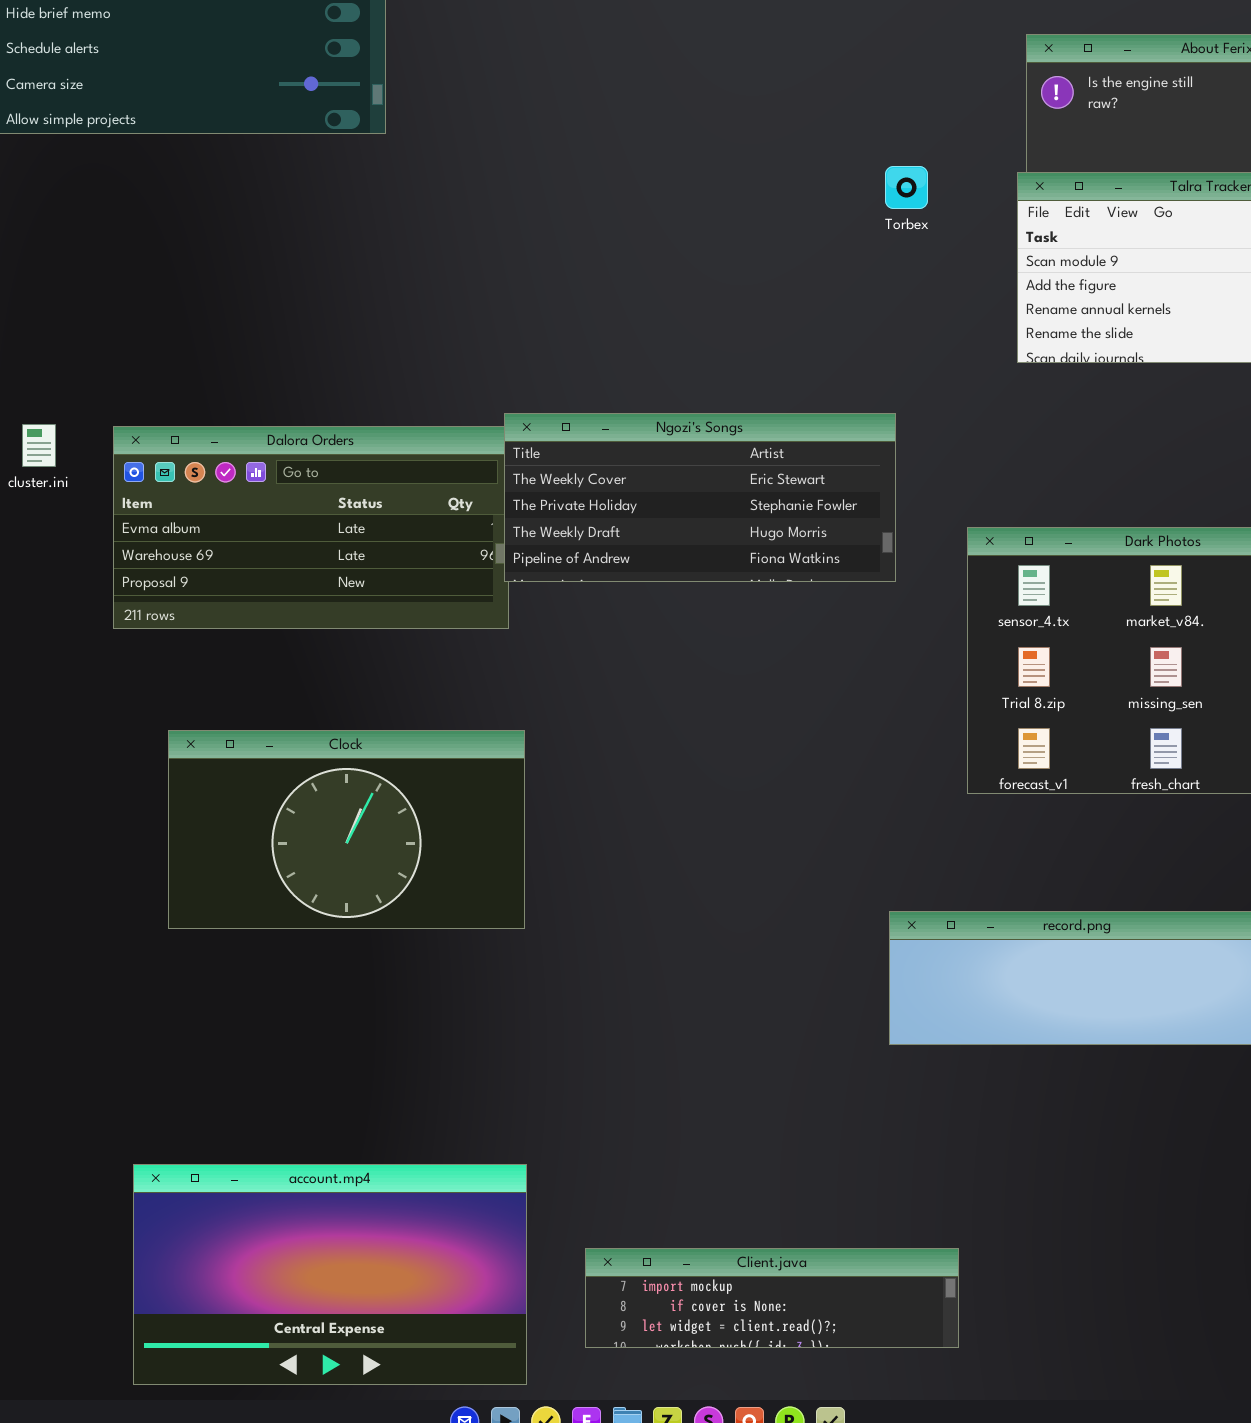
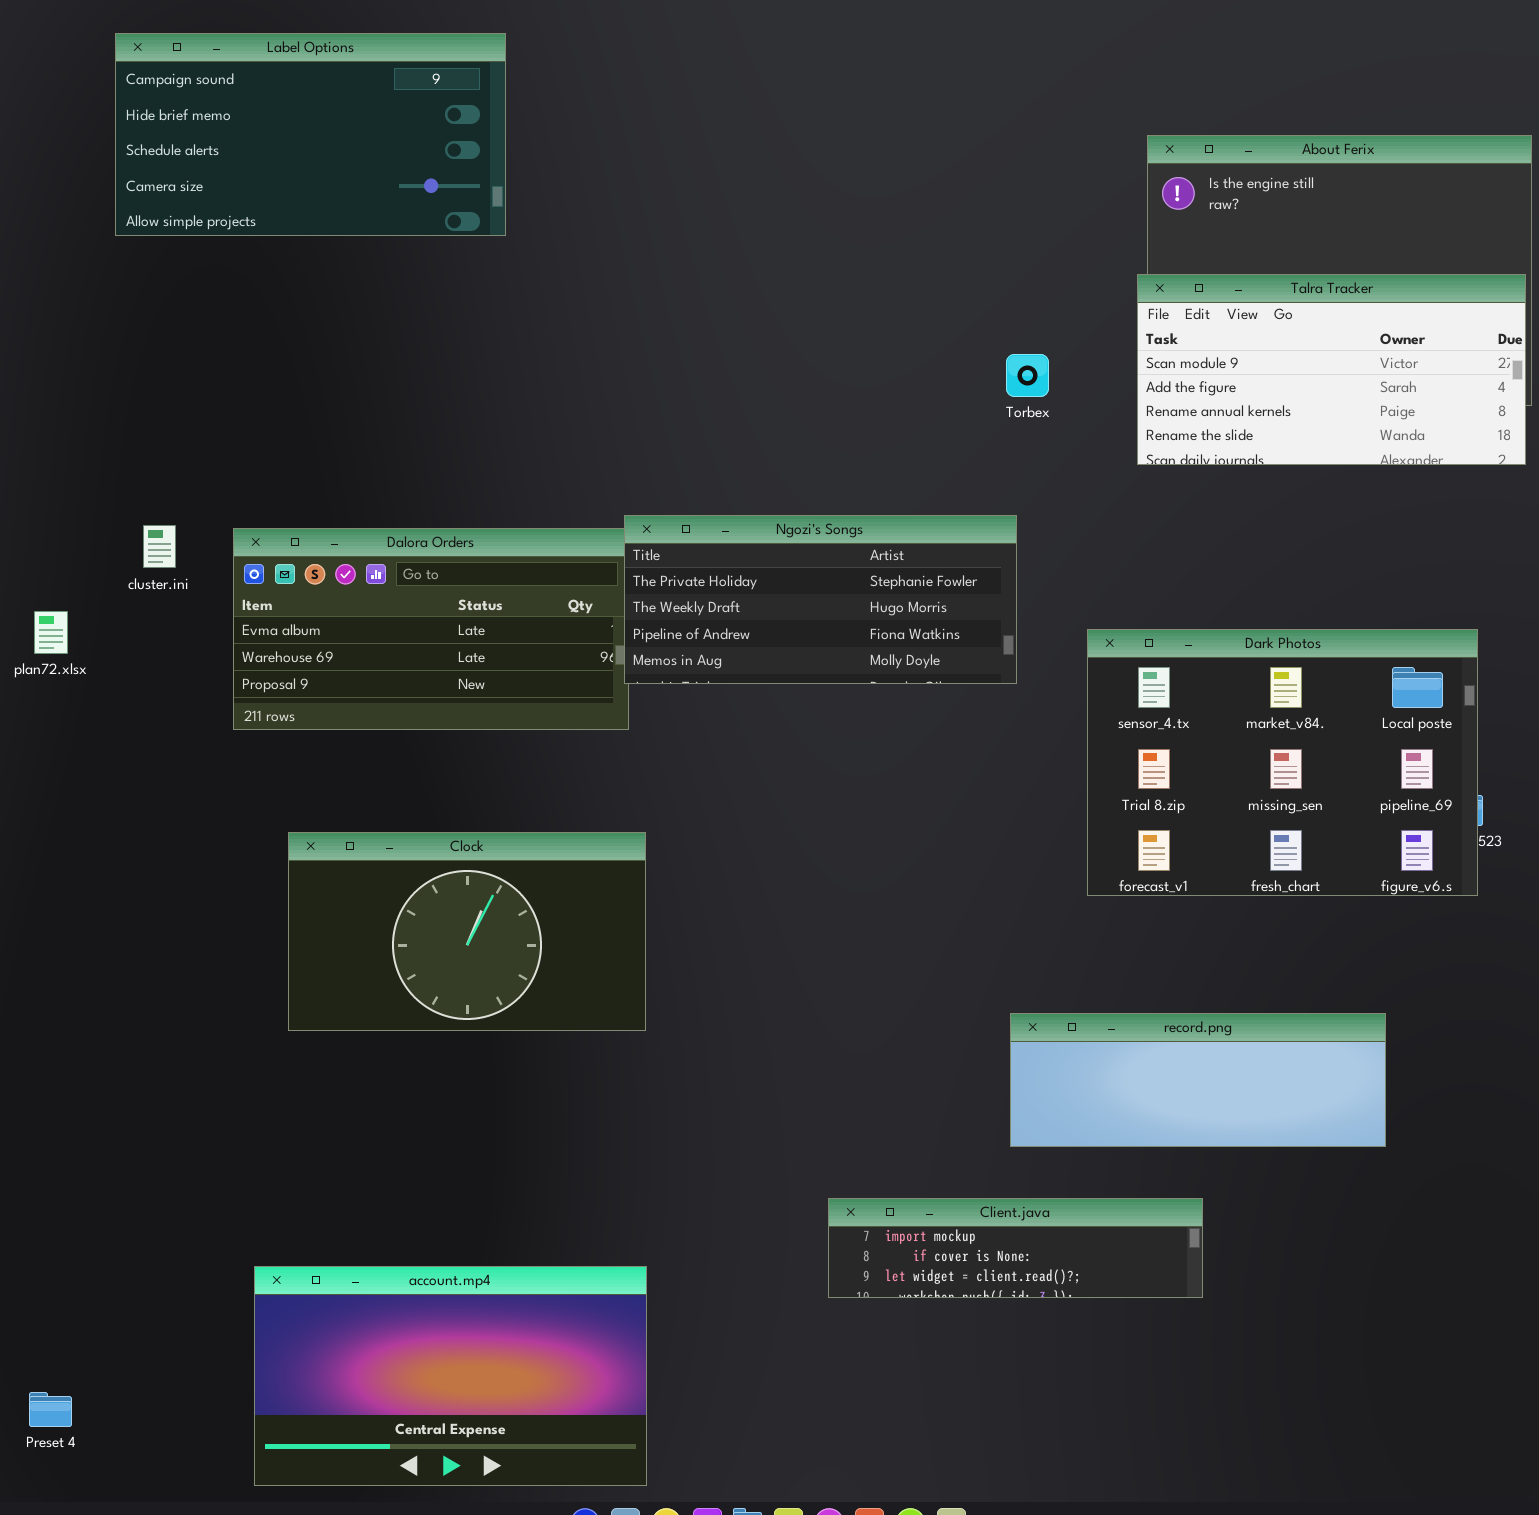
Torbex: [885,166,928,209] -> [1006,354,1049,397], moved
Ngozi's Songs: [504,413,896,582] -> [624,515,1017,684], scrolled down 1 row
Client.java: [585,1248,959,1348] -> [828,1198,1203,1298], moved

